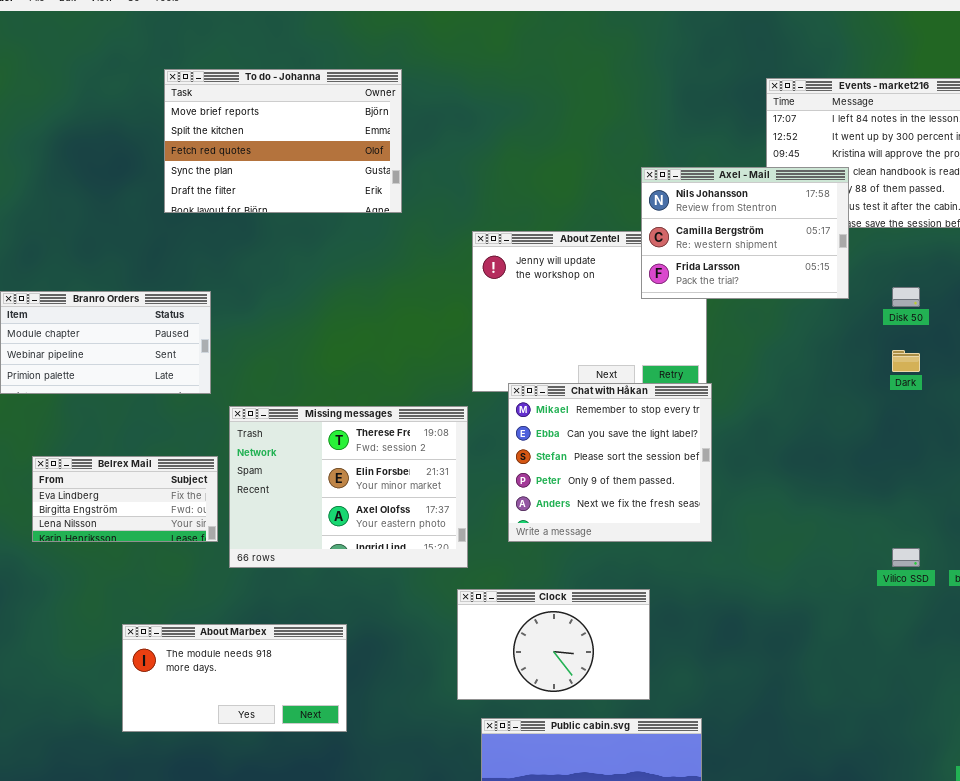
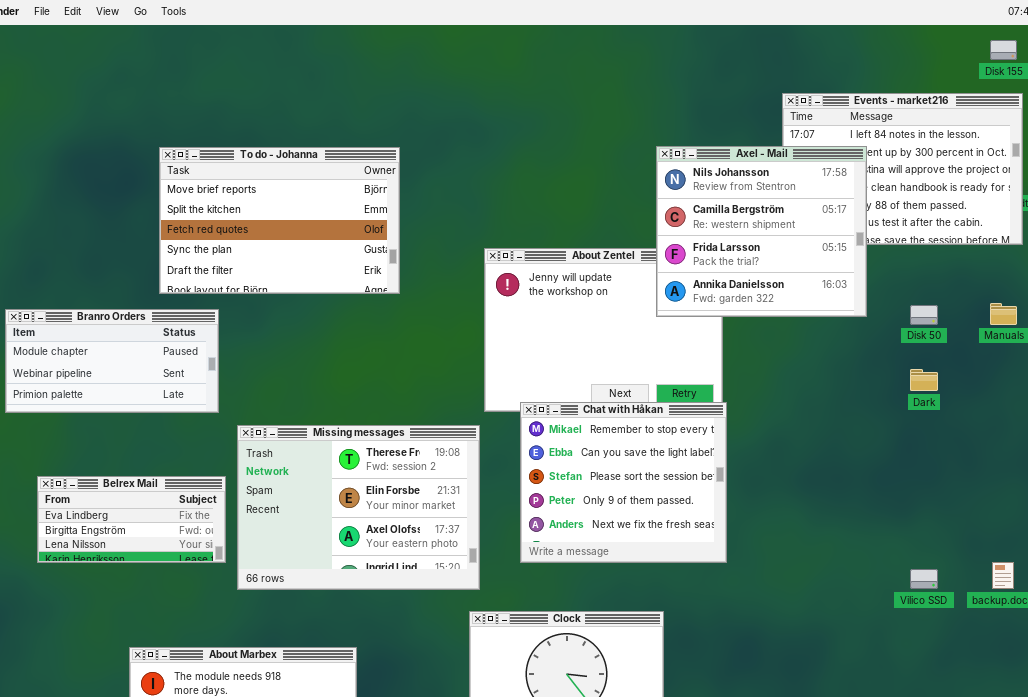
To do - Johanna: [164,69,402,213] -> [159,147,400,294], moved
Axel - Mail: [641,167,849,299] -> [656,146,867,317], resized

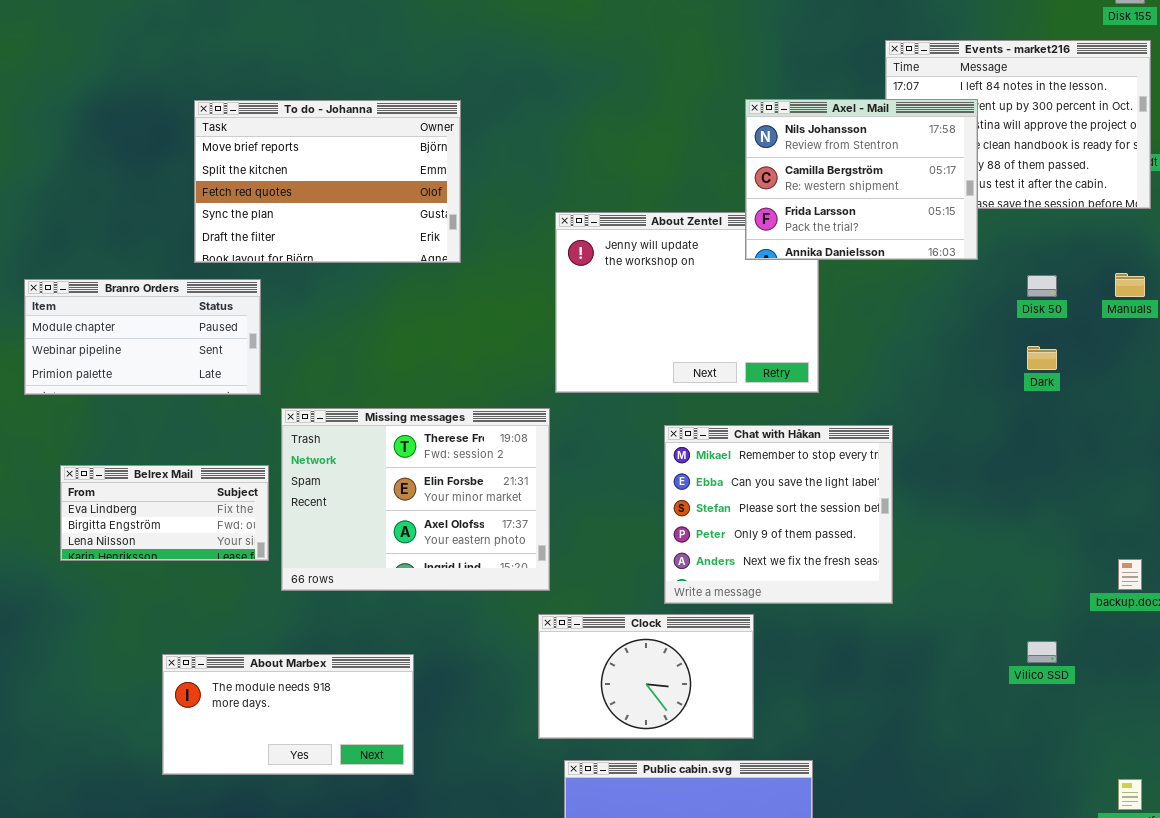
Axel - Mail: [656,146,867,317] -> [745,99,978,260], resized
Chat with Håkan: [520,402,727,563] -> [664,425,893,604], moved
Vilico SSD: [910,569,938,589] -> [1027,641,1057,663], moved

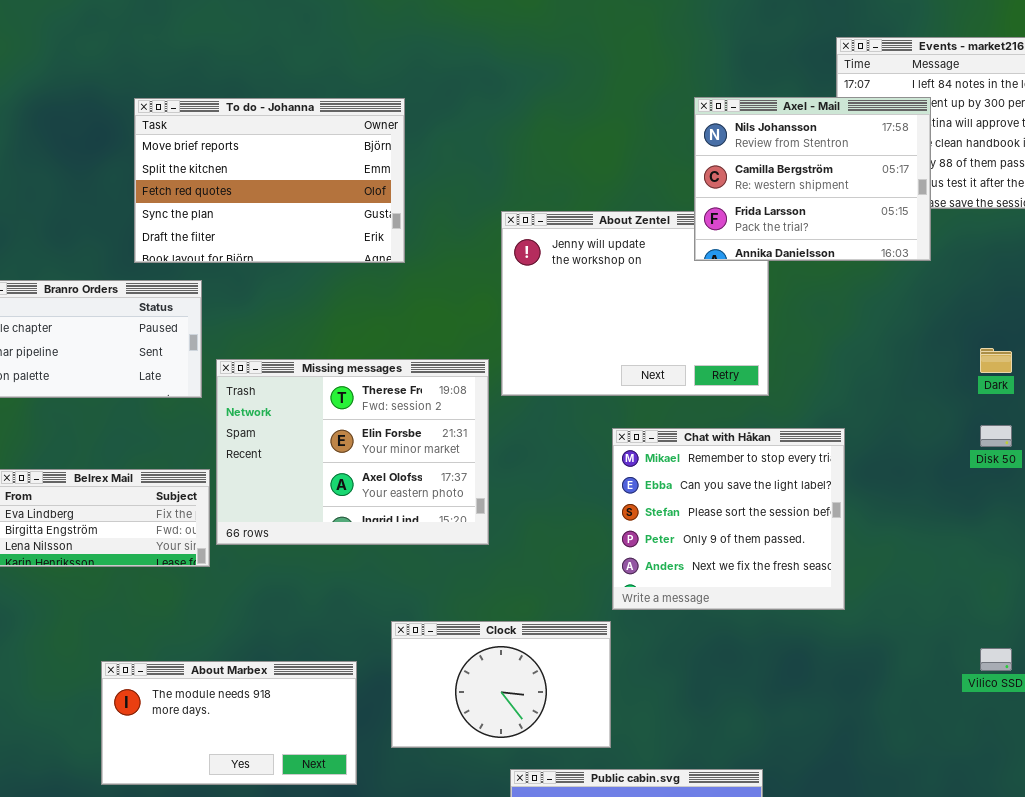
Disk 50: [1027,275,1057,297] -> [980,425,1012,447], moved
Missing messages: [281,408,550,591] -> [216,359,489,545], moved
Clock: [538,614,754,739] -> [391,621,611,748], moved

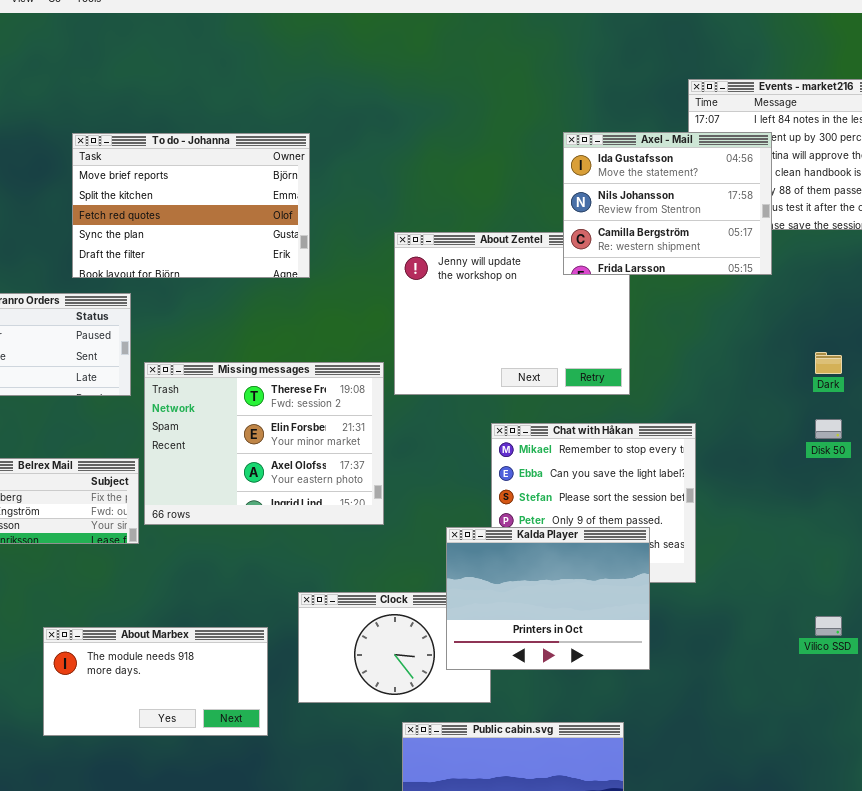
Axel - Mail: [694,97,931,261] -> [563,132,772,275], scrolled up 1 row
Kalda Player: none -> [446,527,650,670], opened

